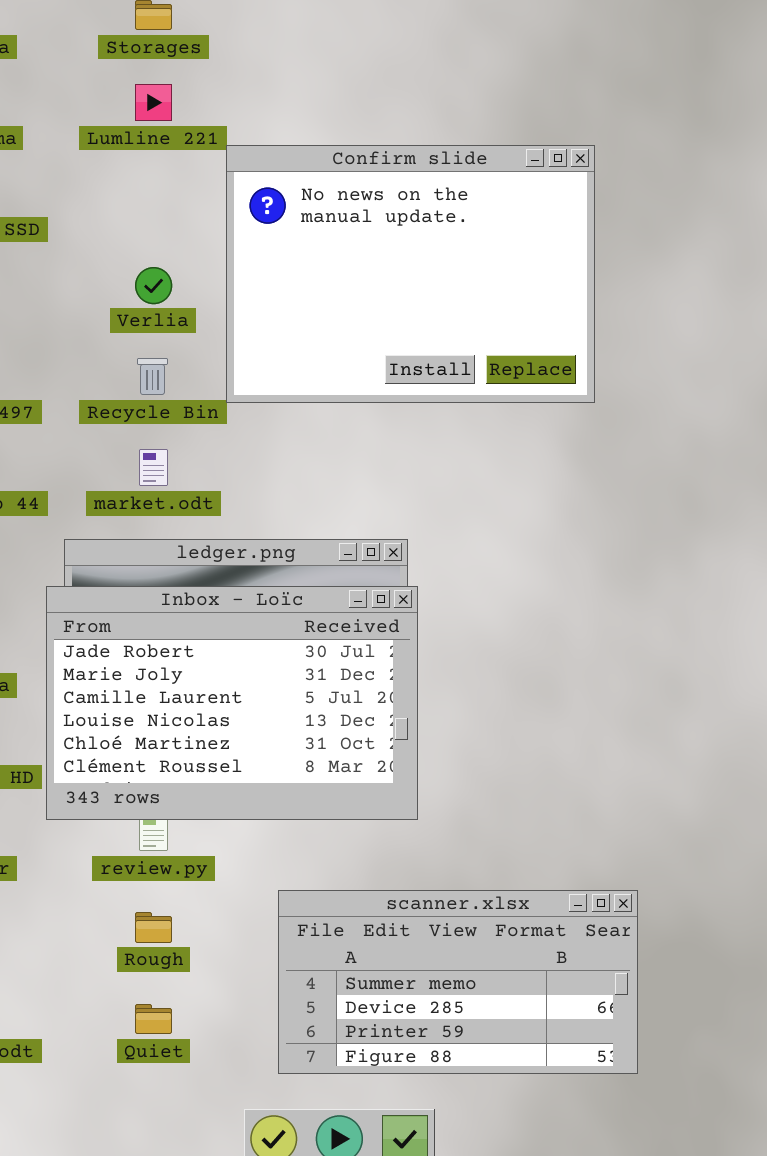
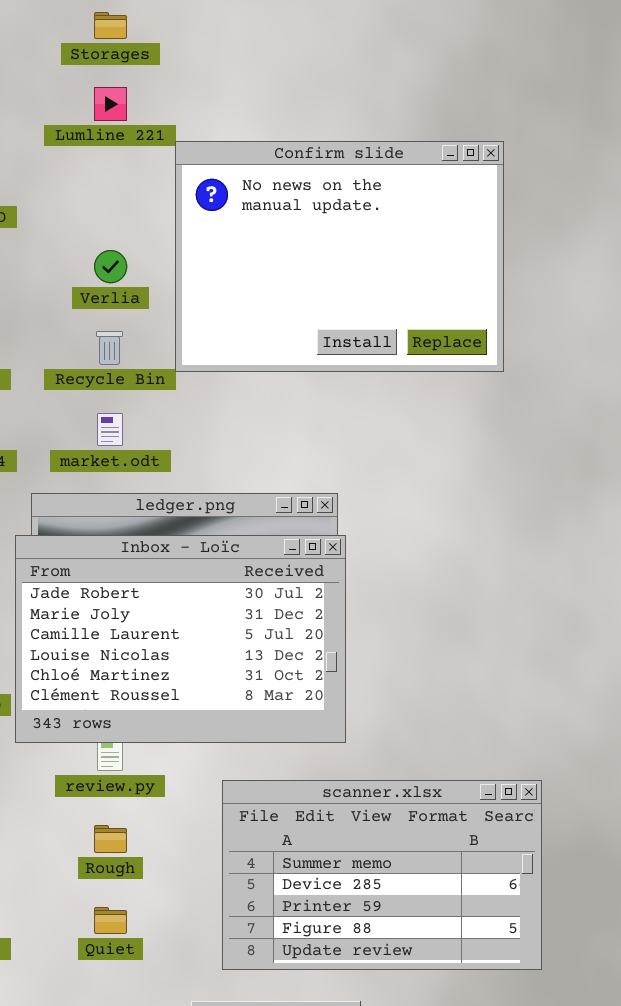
scanner.xlsx: [278,890,638,1074] -> [222,780,542,970], resized

